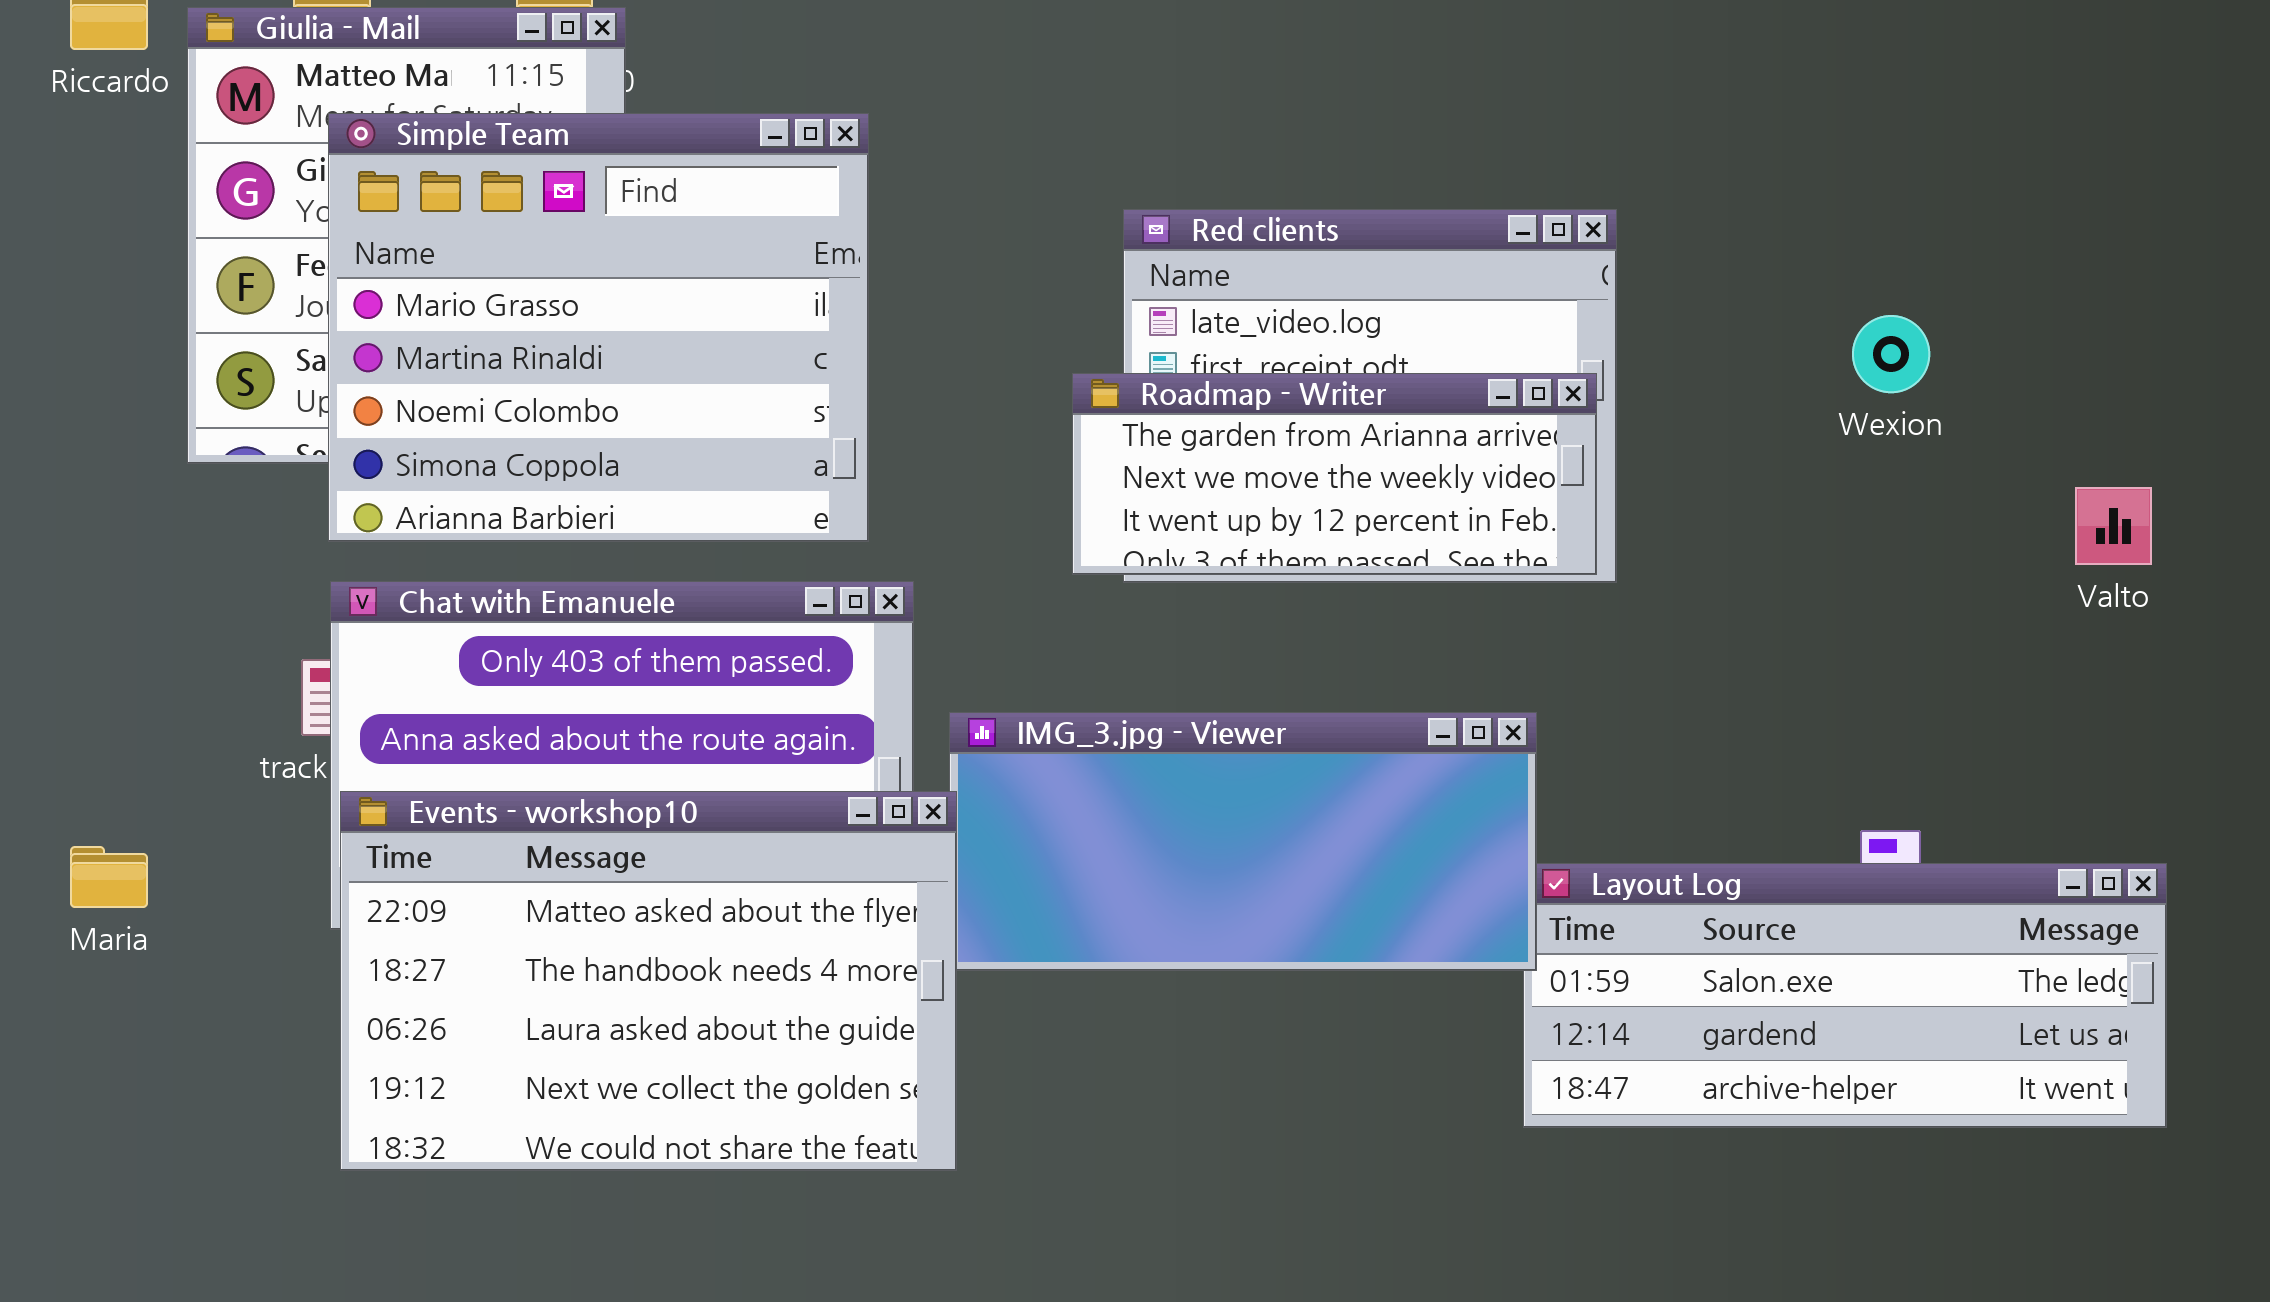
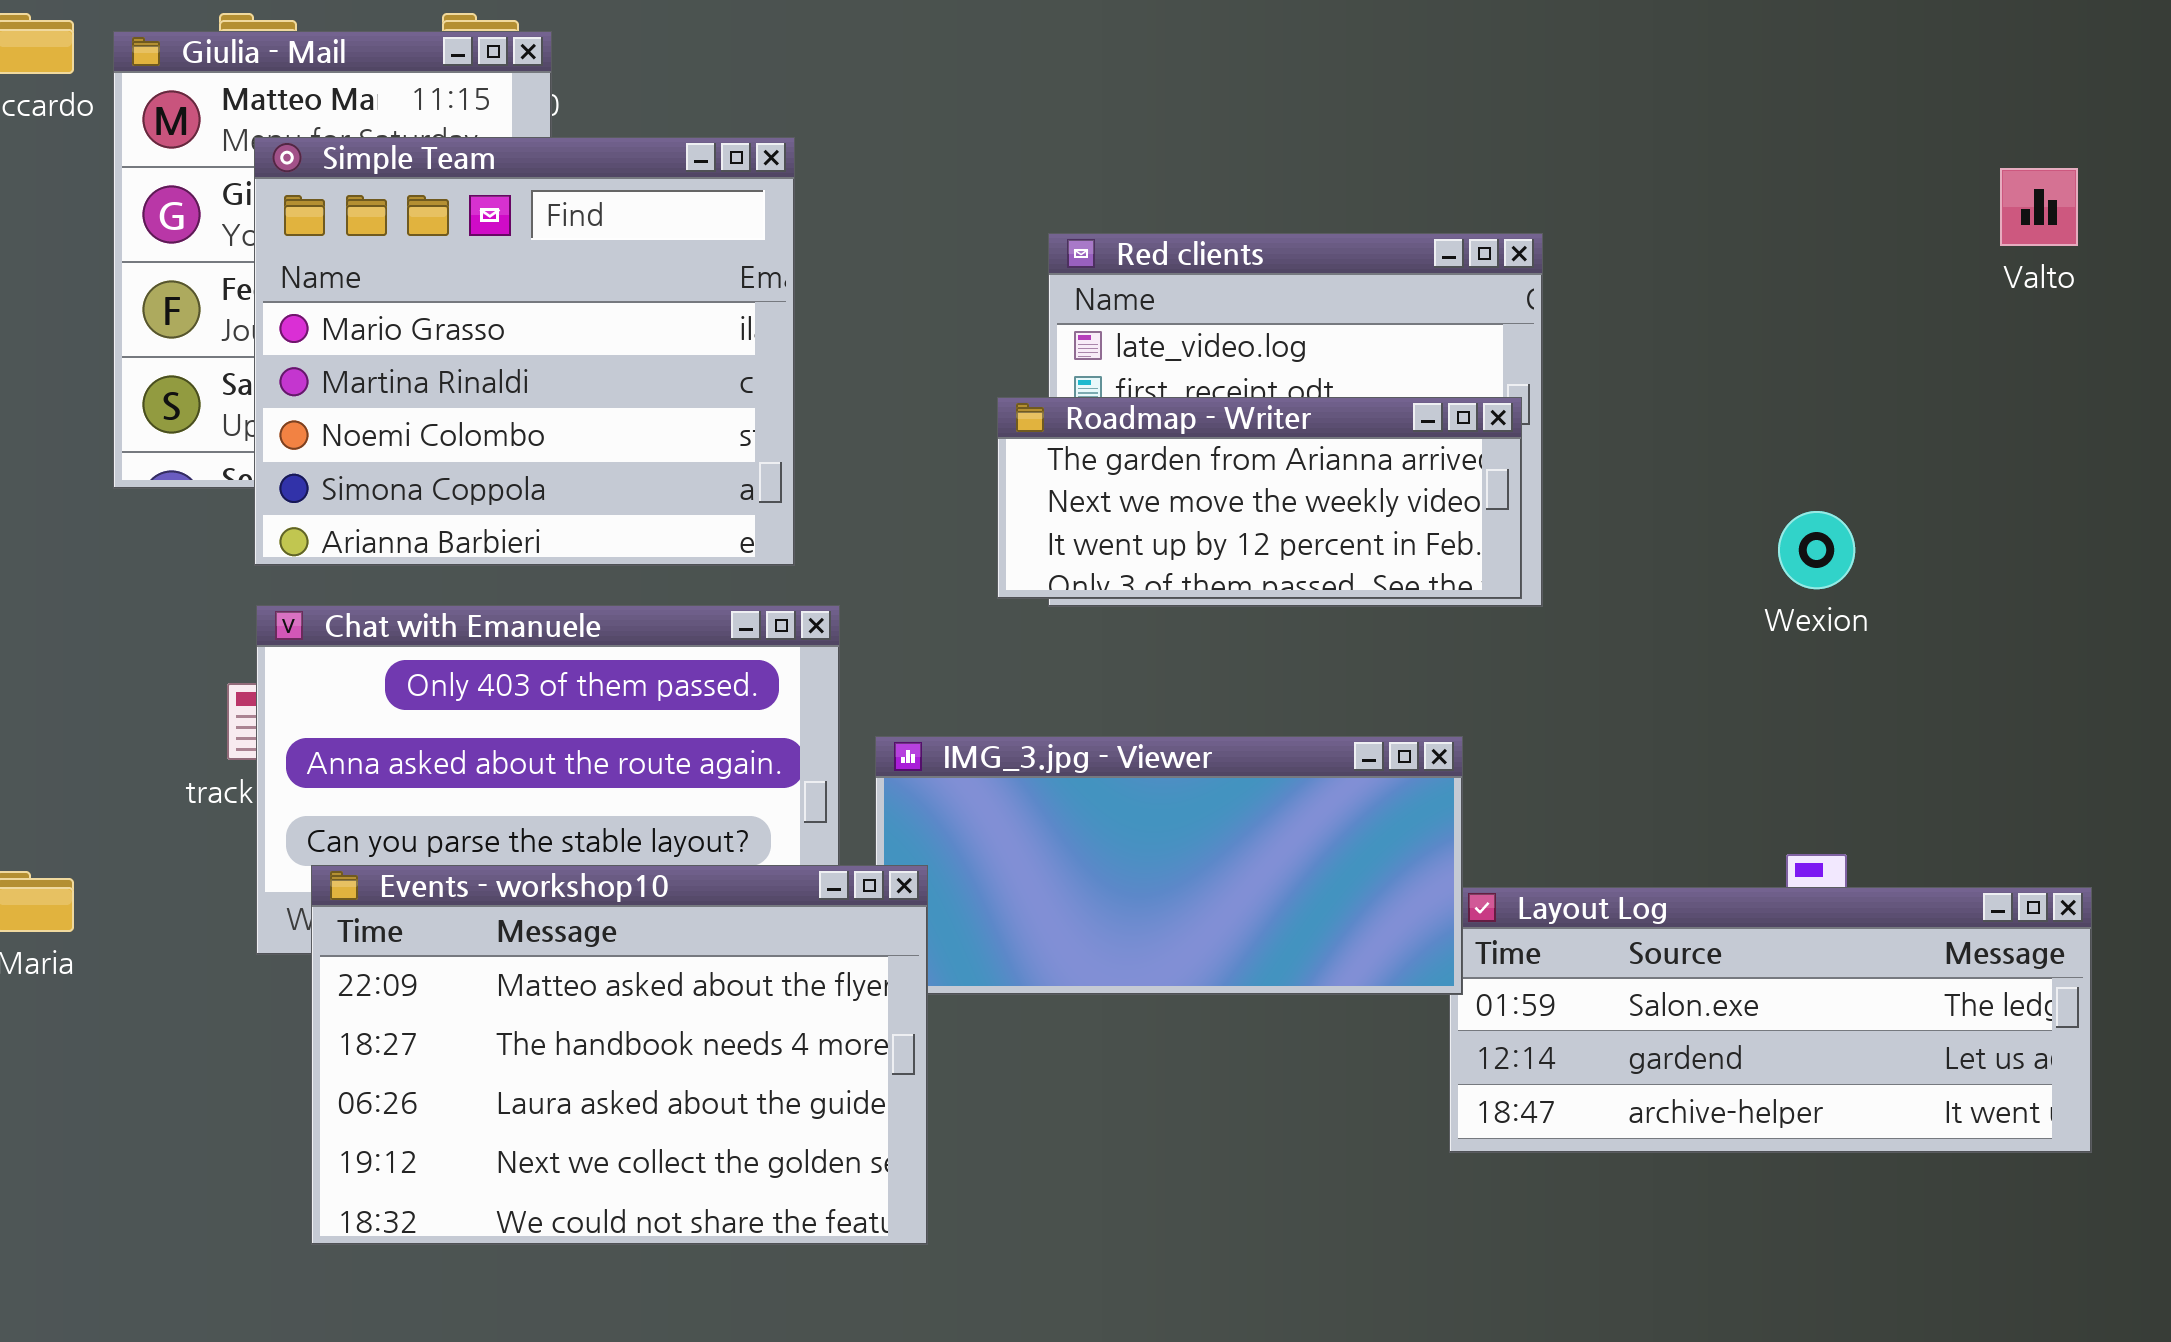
Wexion: [1852,315,1930,393] -> [1778,511,1855,589], moved
Valto: [2075,487,2152,565] -> [2000,168,2078,246], moved
Events - workshop10: [340,791,957,1171] -> [311,865,928,1245], moved

